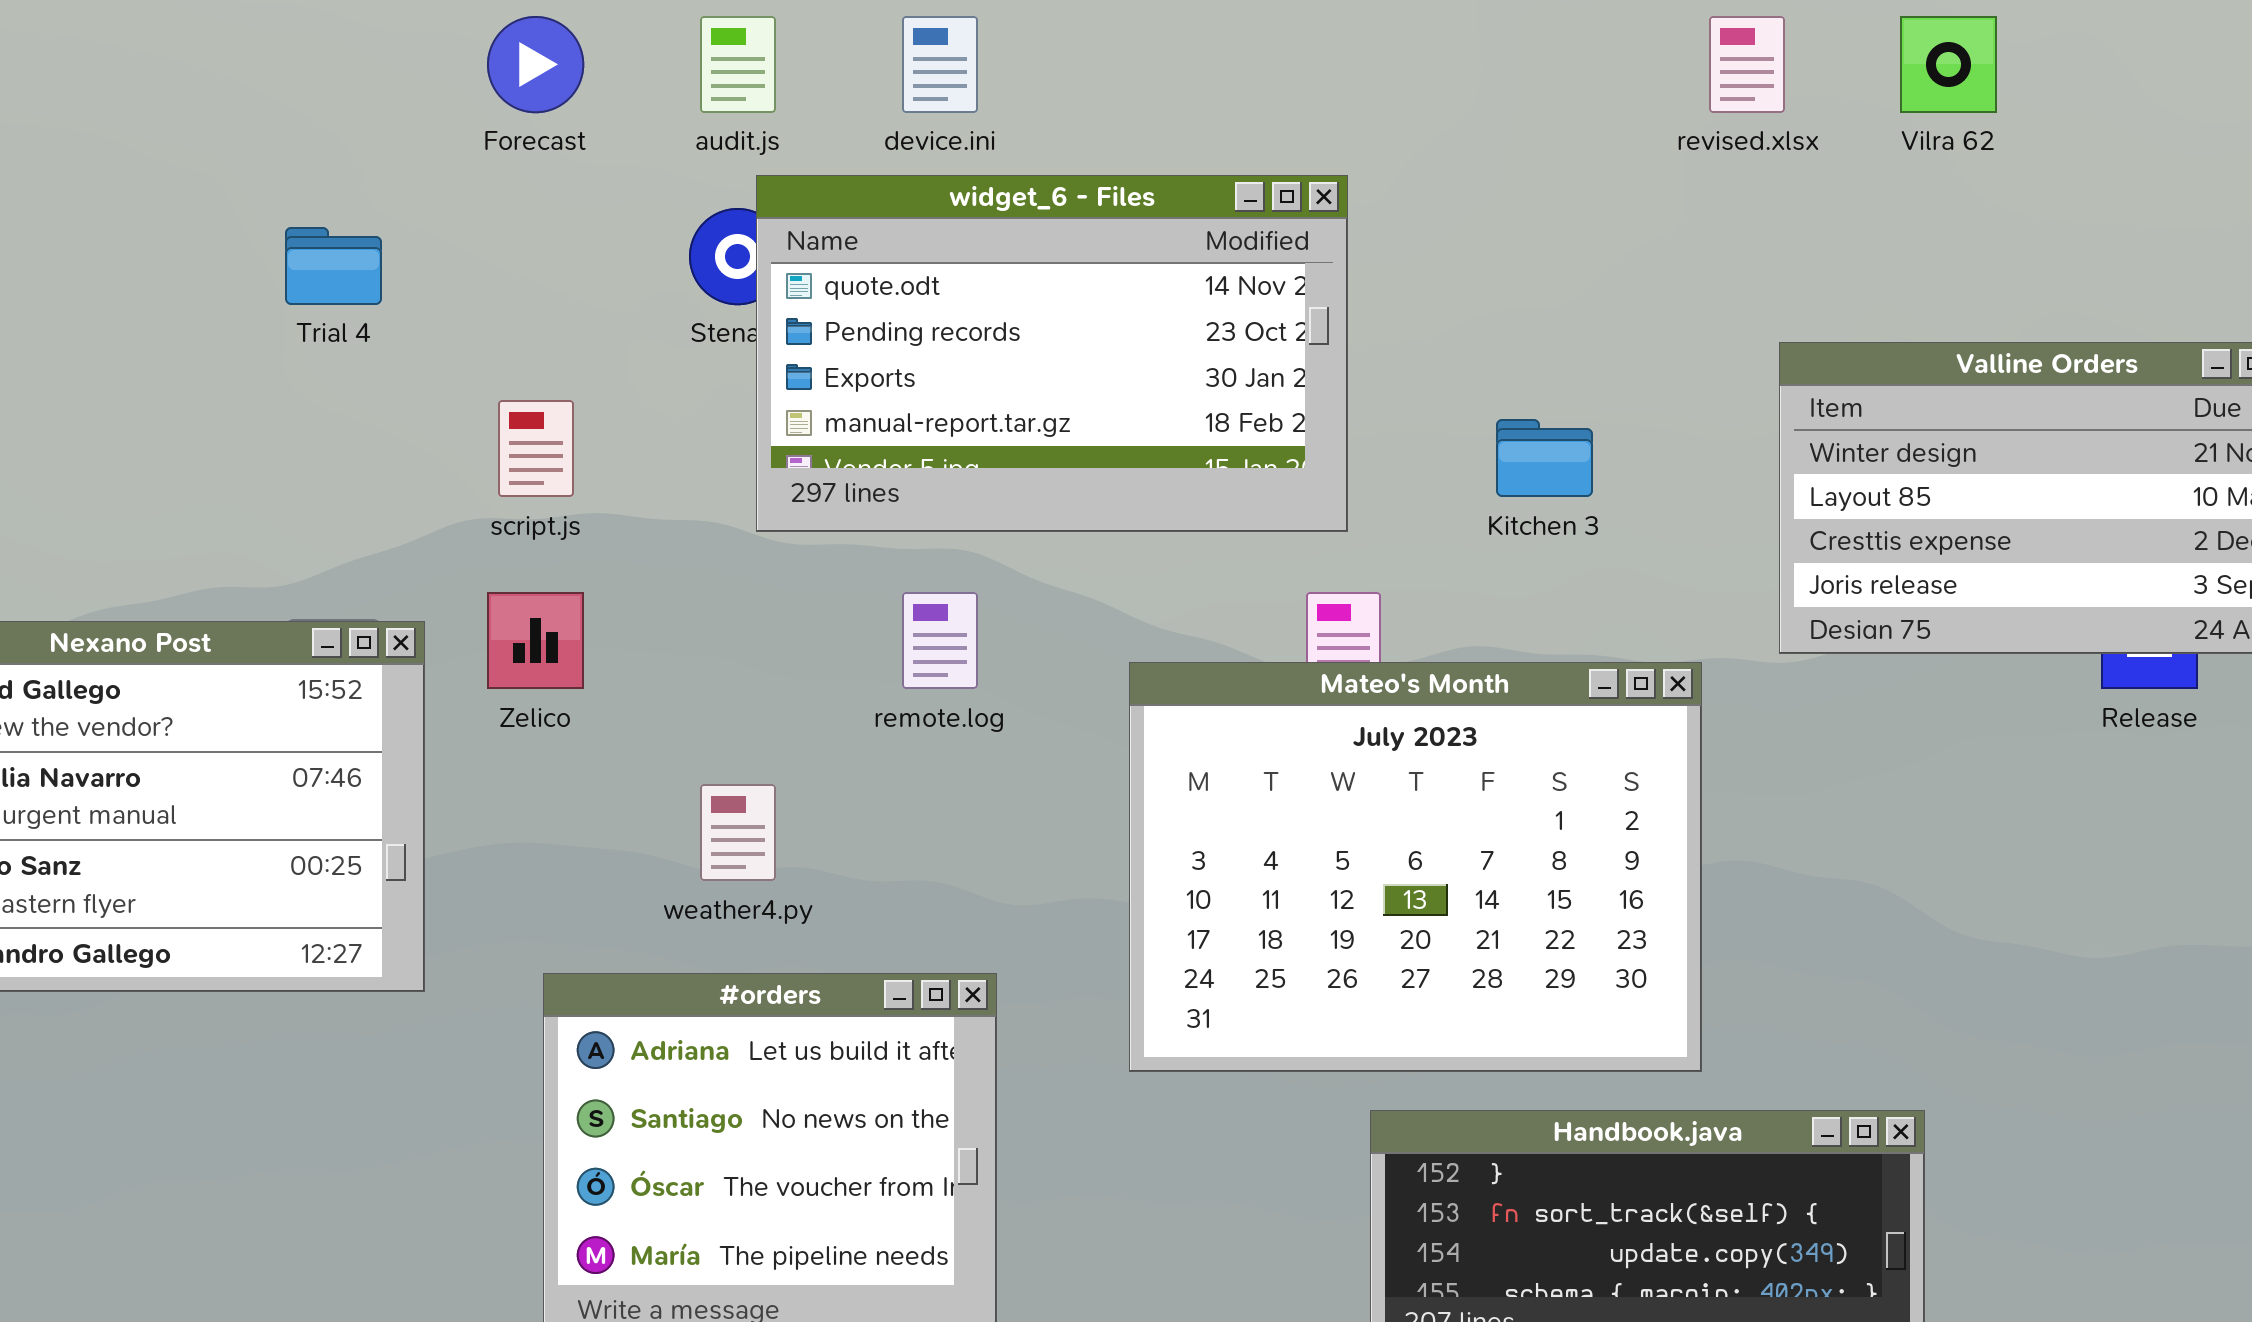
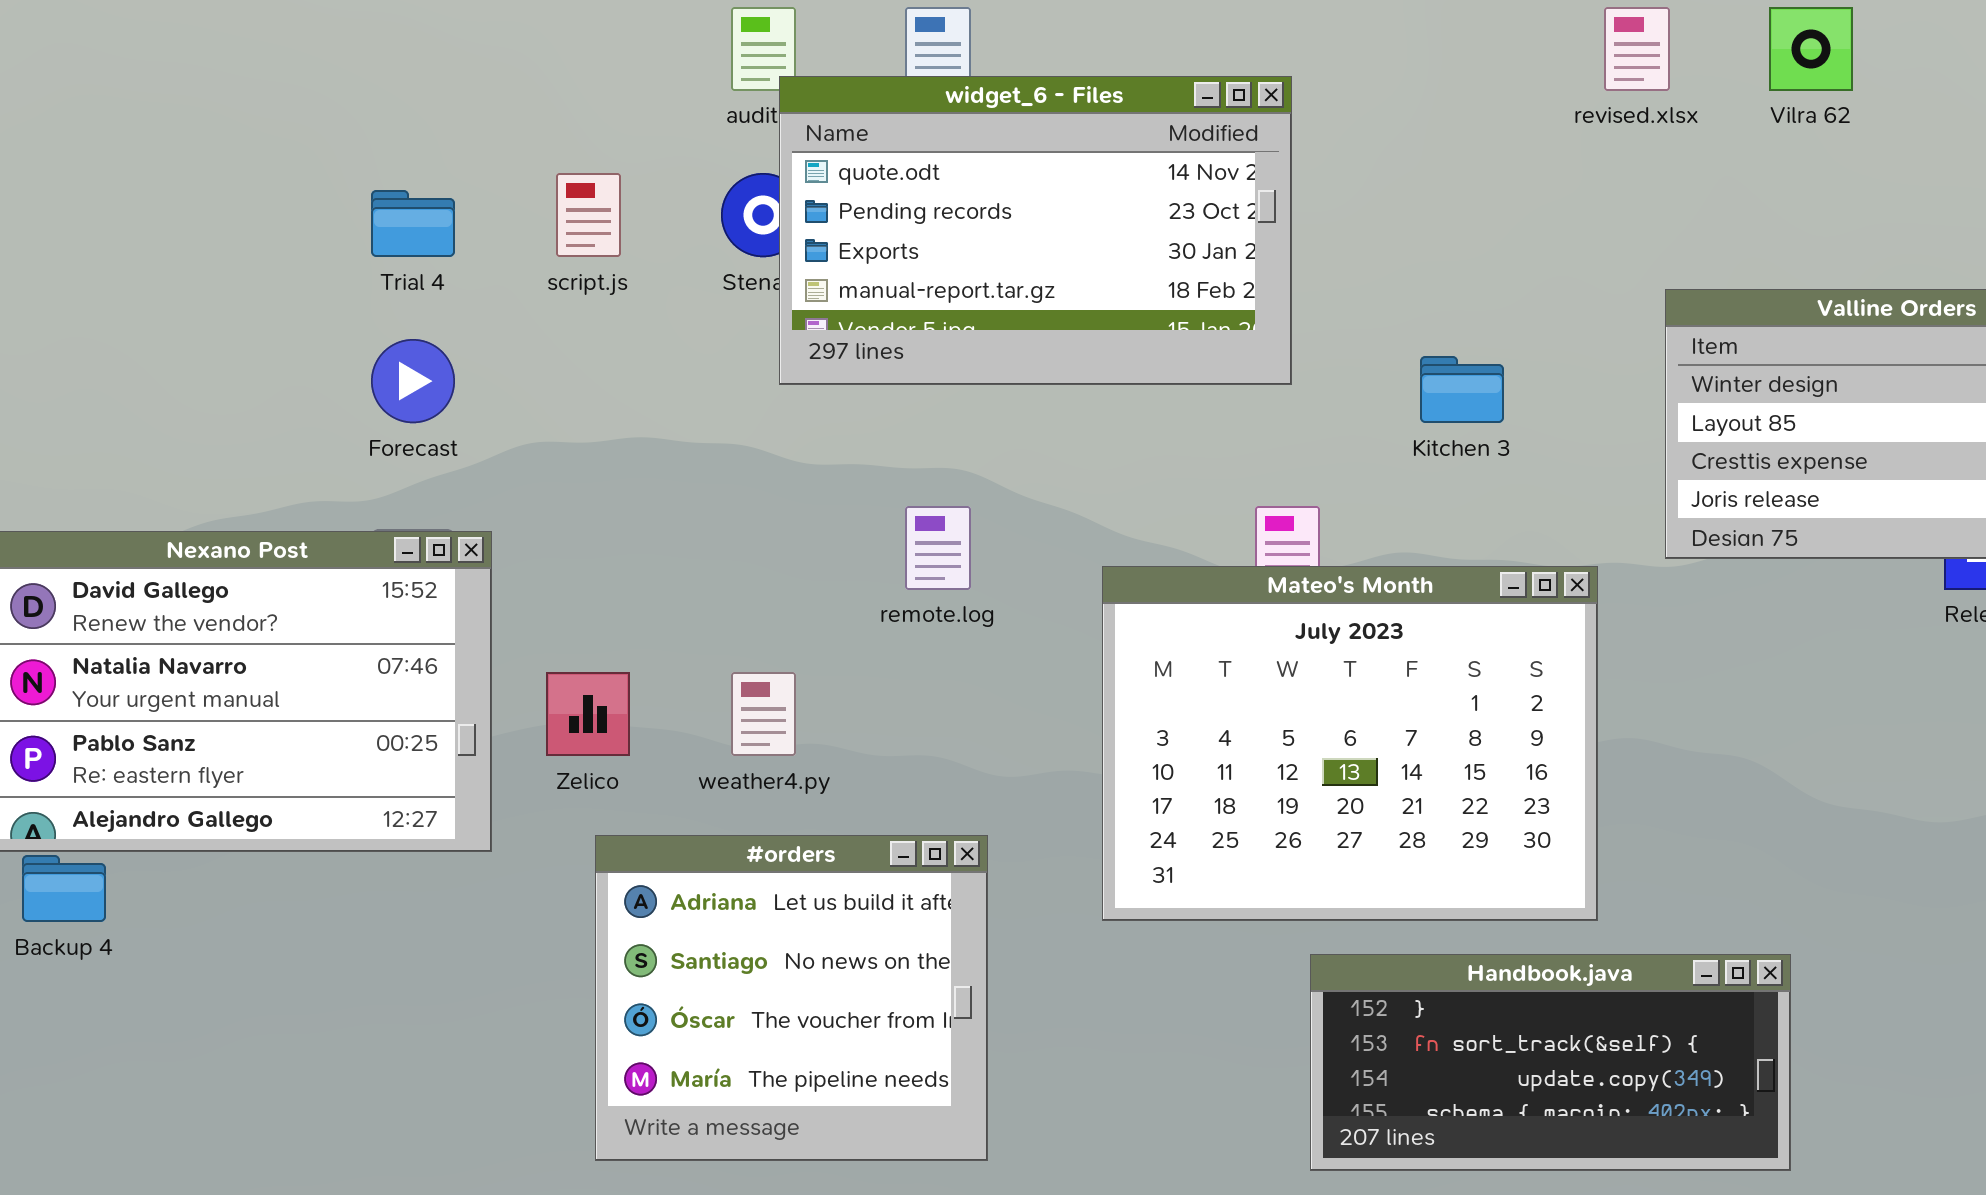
Forecast: [487,16,584,113] -> [371,339,455,423], moved
widget_6 - Files: [756,175,1348,532] -> [779,76,1292,385], moved
script.js: [498,400,574,497] -> [556,173,621,257], moved
Zelico: [487,592,584,689] -> [546,672,630,756], moved

